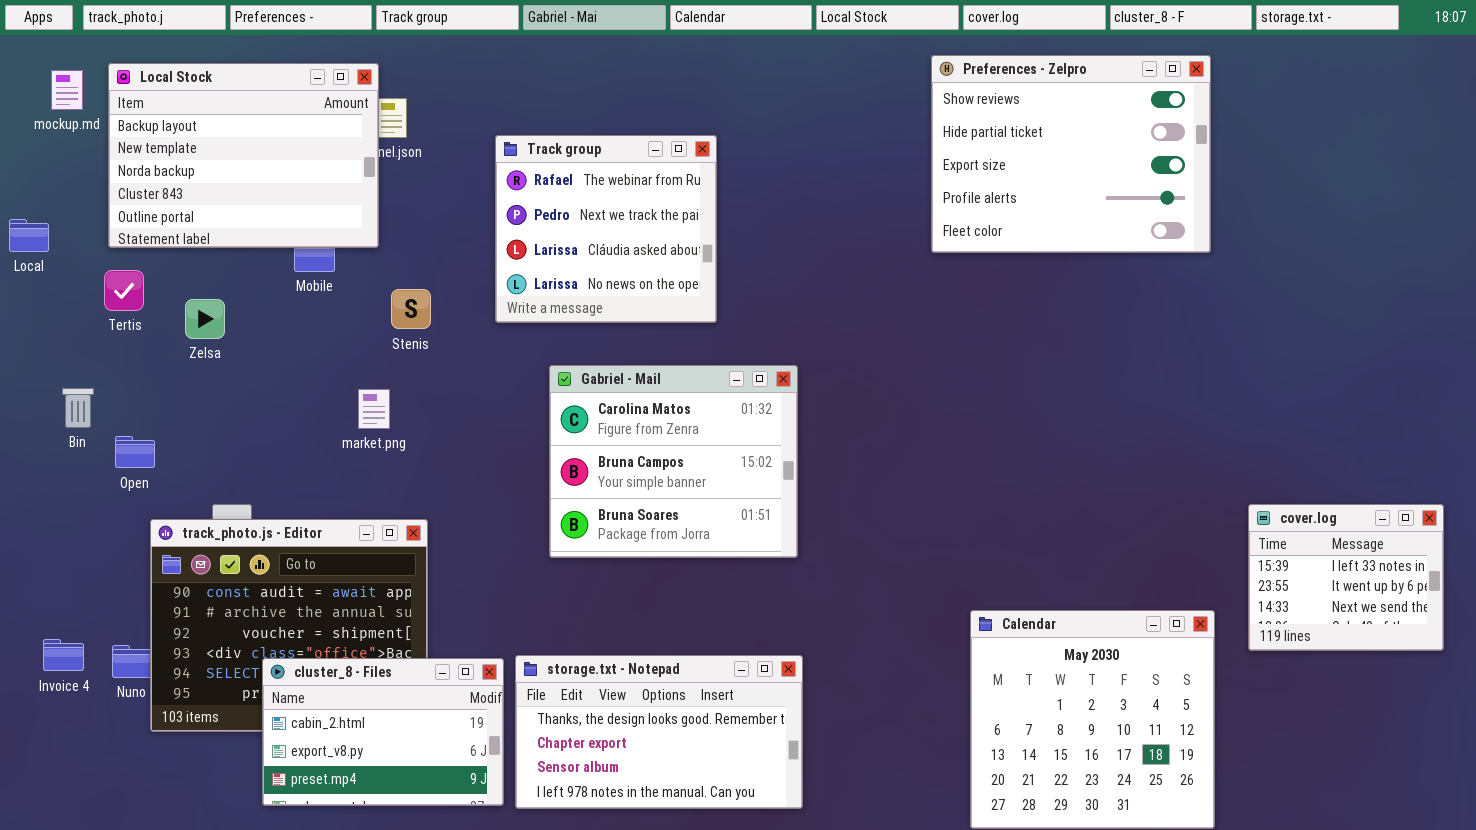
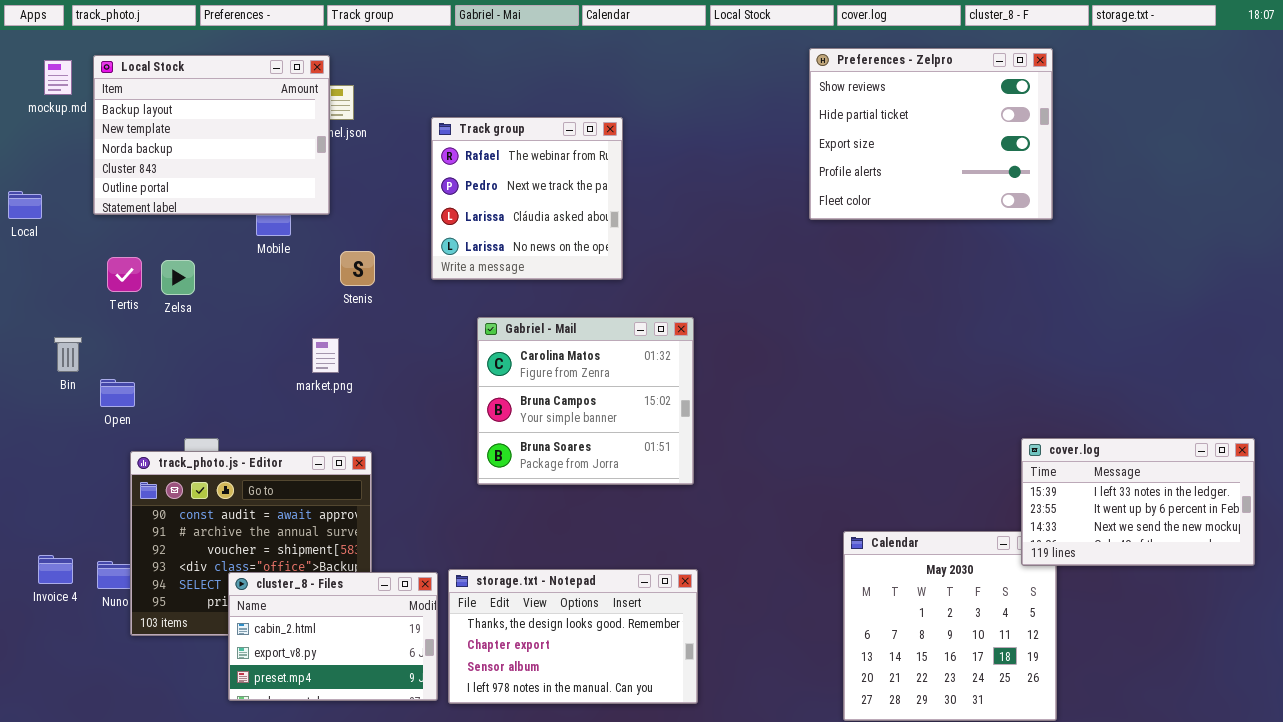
Tertis: [104,270,144,311] -> [107,257,142,292], moved
cover.log: [1248,504,1444,651] -> [1021,438,1255,566], resized

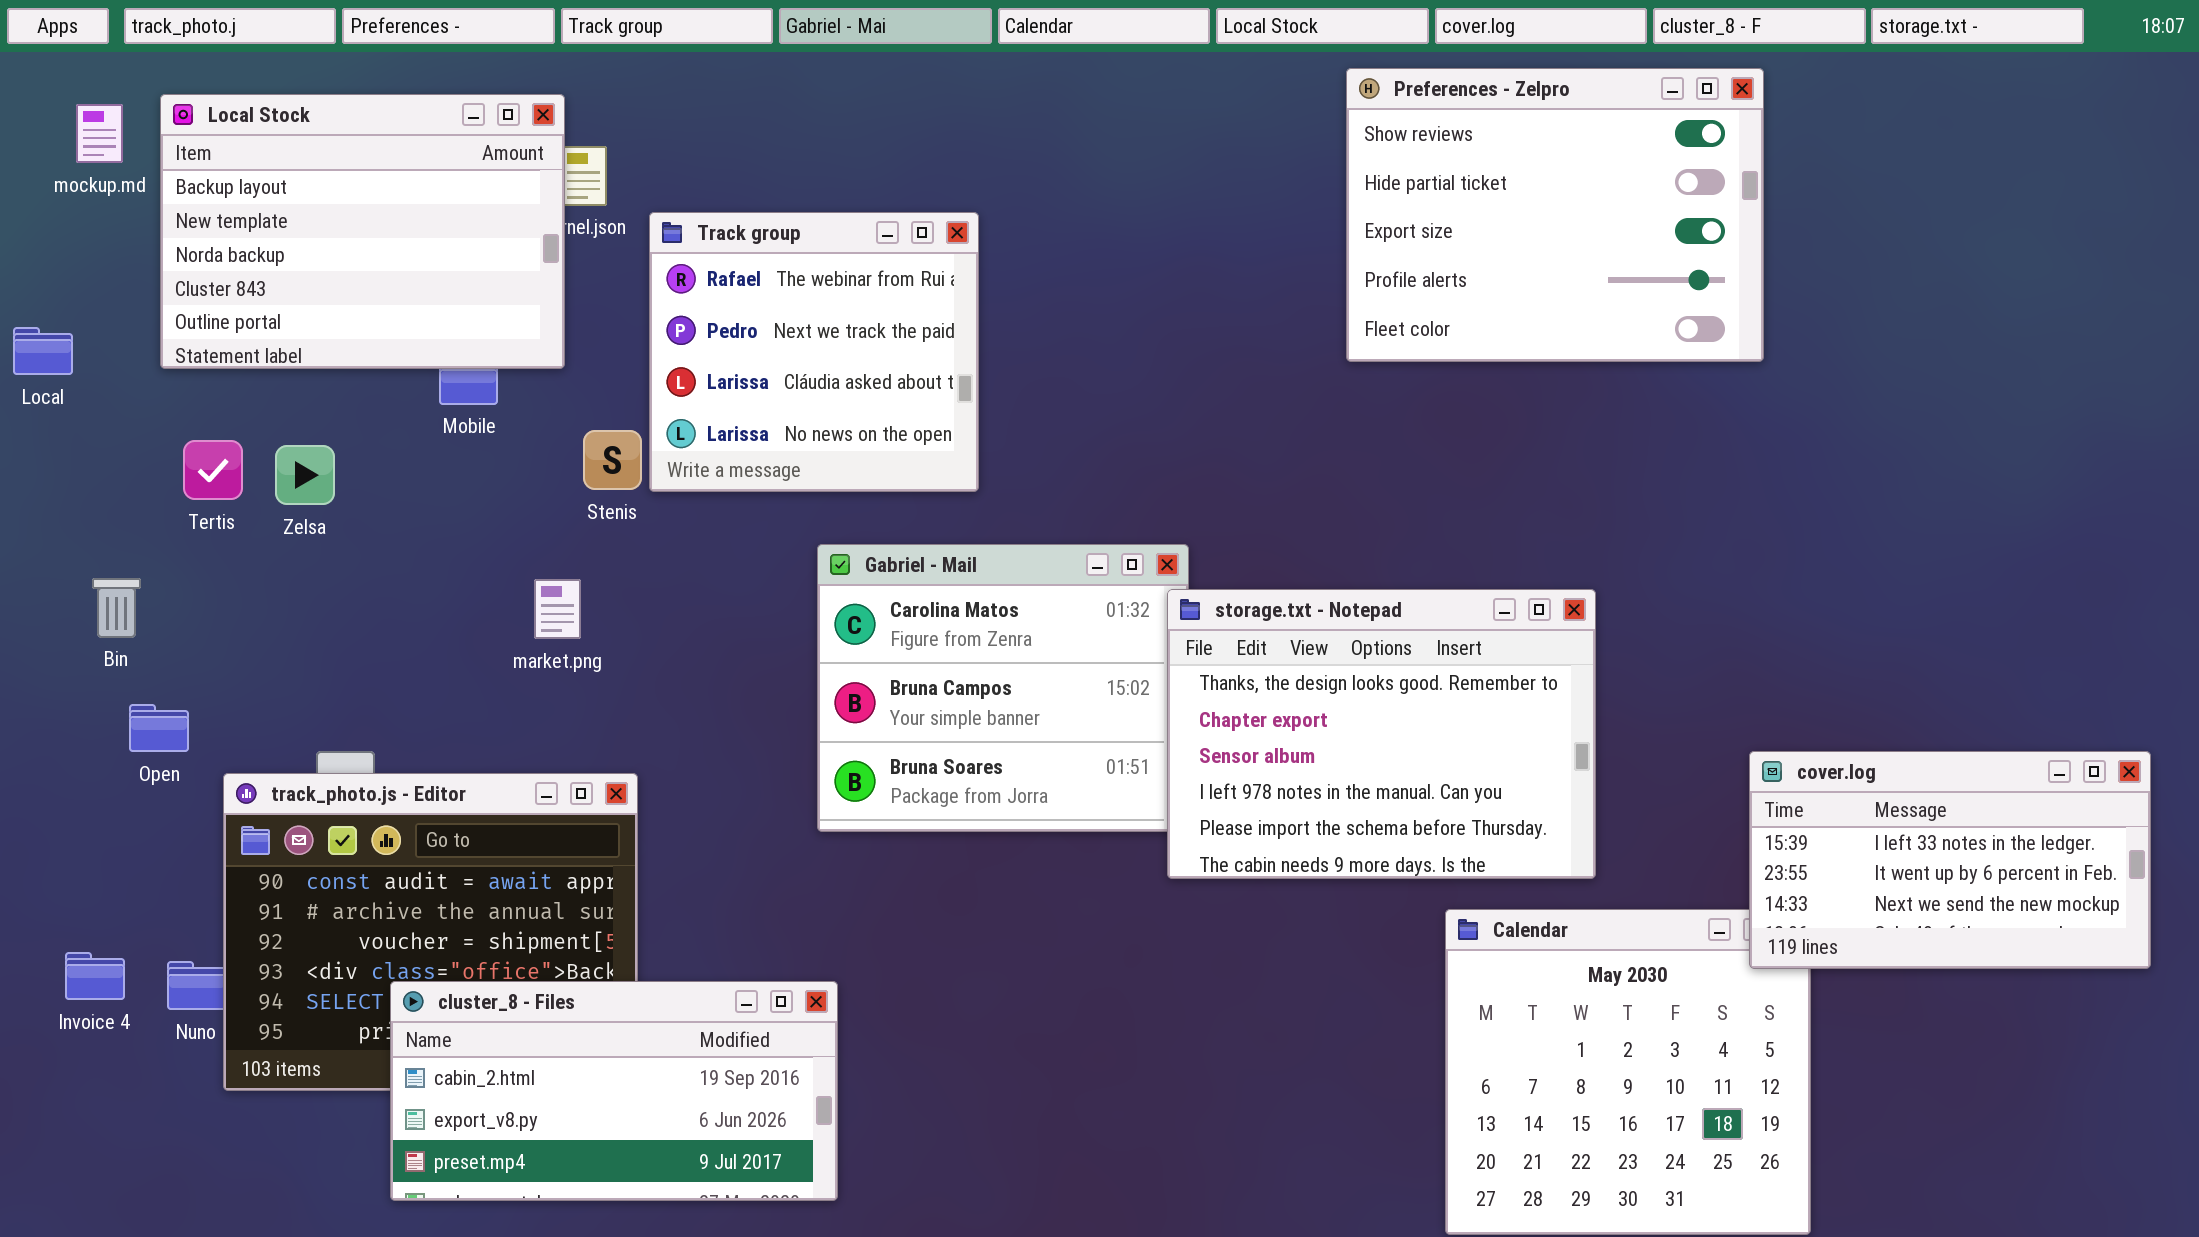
Preferences - Zelpro: [809,48,1053,220] -> [1346,68,1764,362], moved
Track group: [431,117,623,280] -> [649,212,979,492], moved
Open: [100,379,135,407] -> [129,704,189,752], moved
storage.txt - Notepad: [448,569,698,704] -> [1167,589,1596,879], moved, resized
cluster_8 - Files: [228,572,438,701] -> [390,981,838,1201], resized

